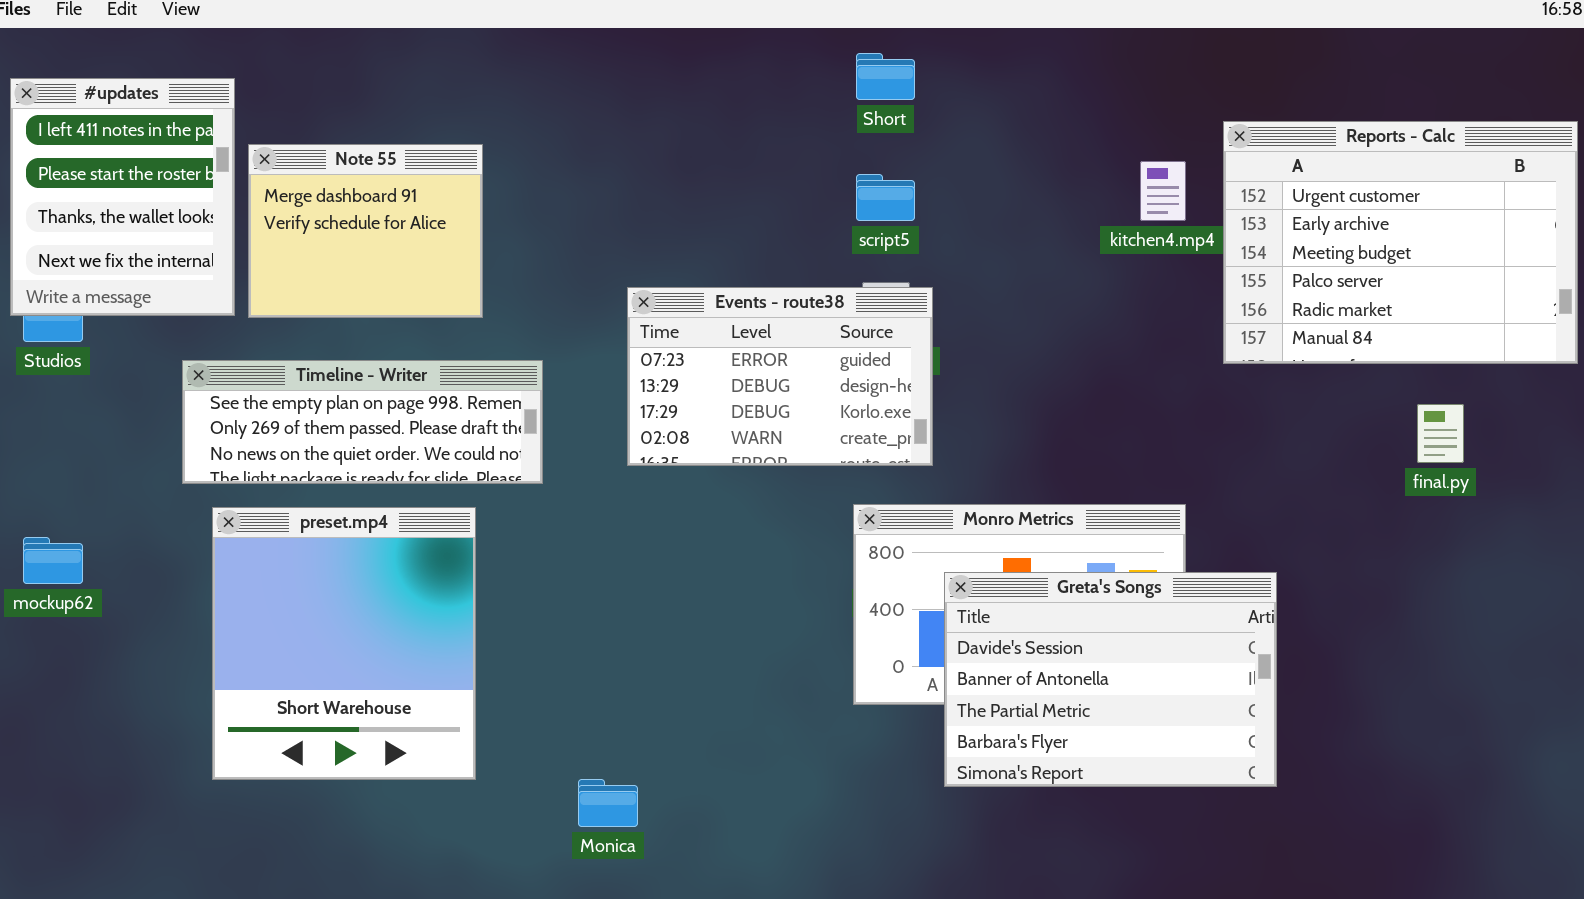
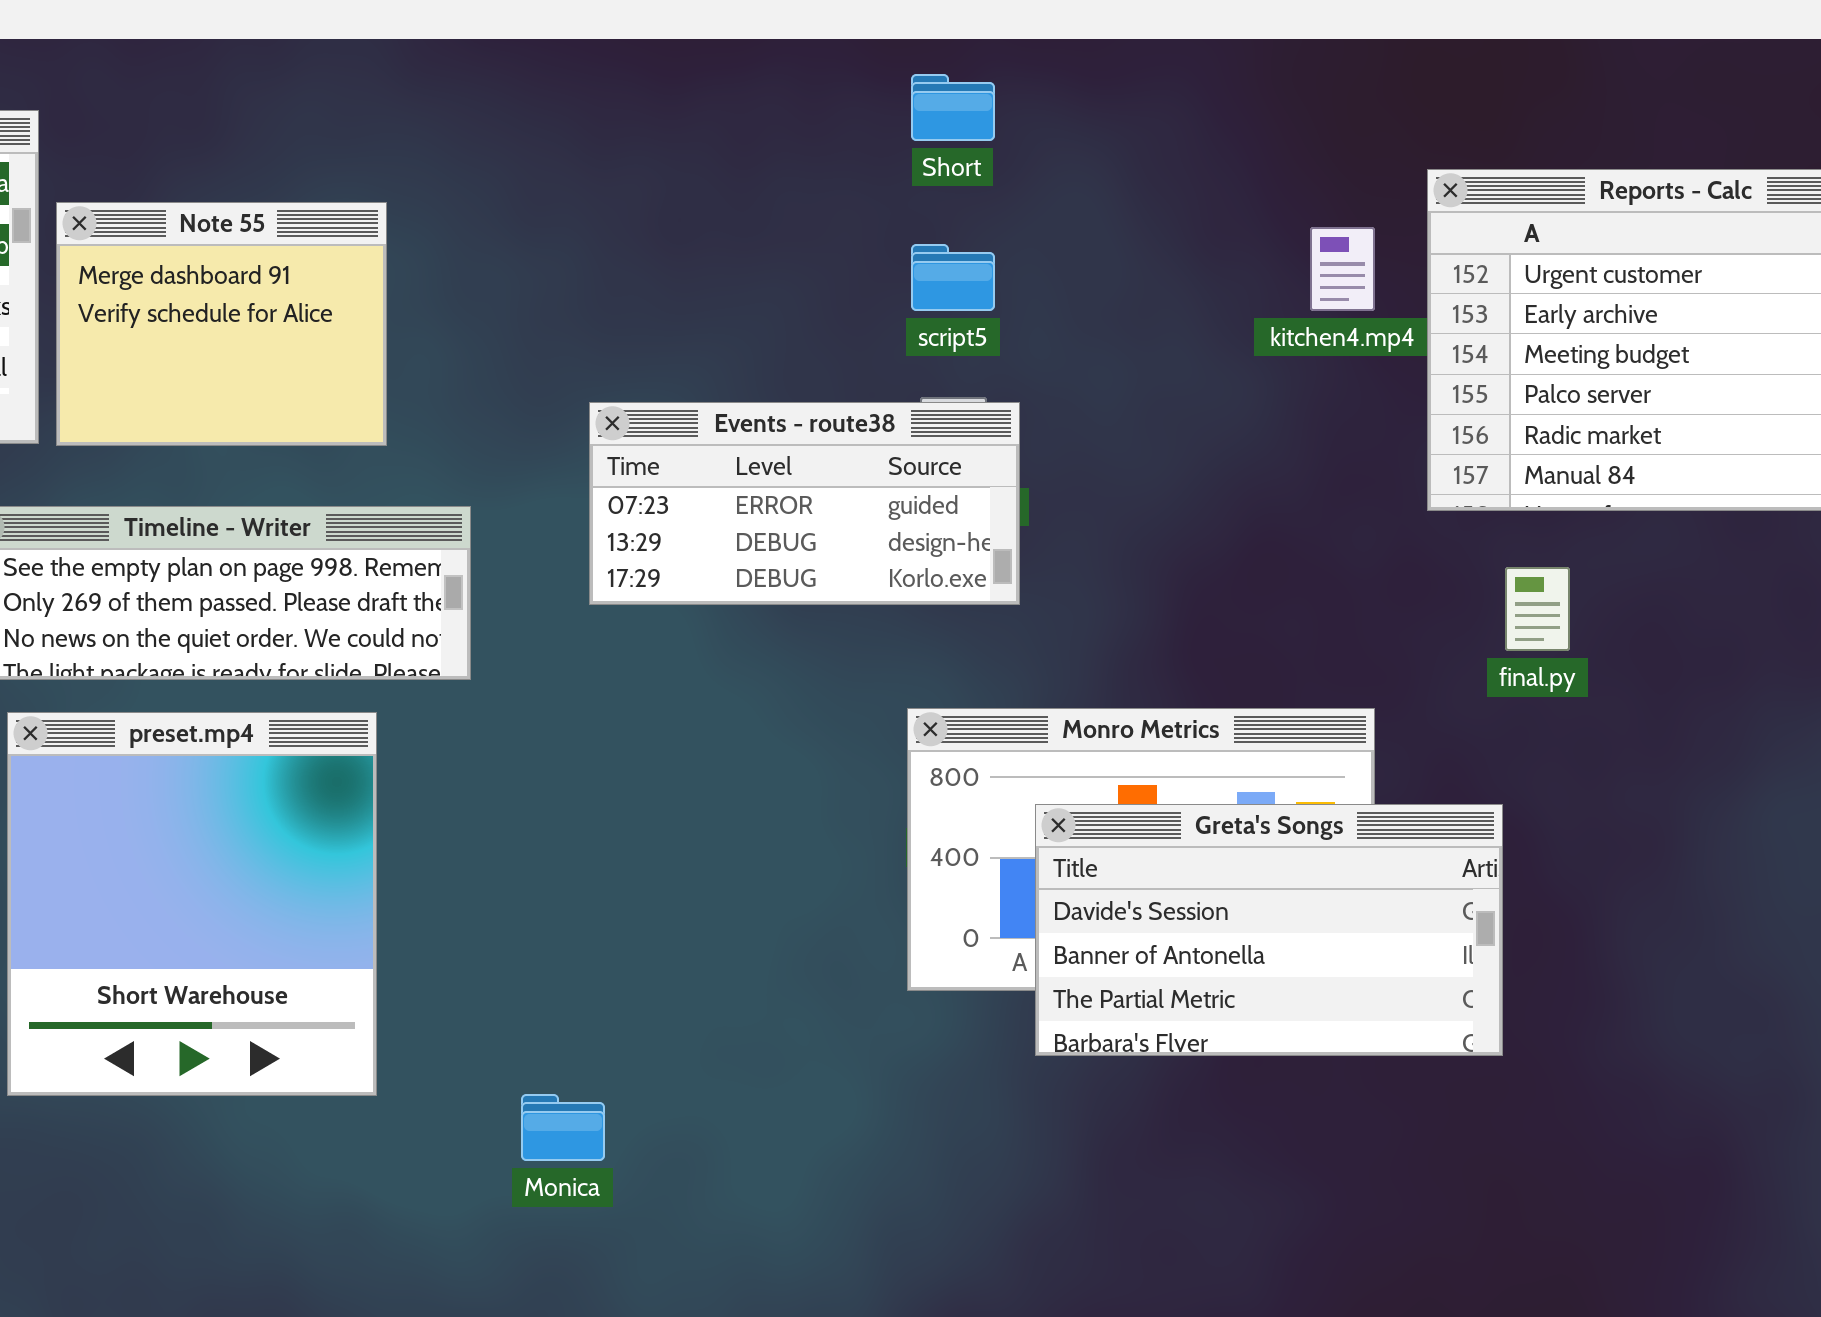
Events - route38: [627,287,933,466] -> [589,402,1020,605], resized
final.py: [1417,404,1464,463] -> [1505,567,1570,651], moved
Greta's Songs: [944,572,1277,787] -> [1035,804,1503,1056], resized

